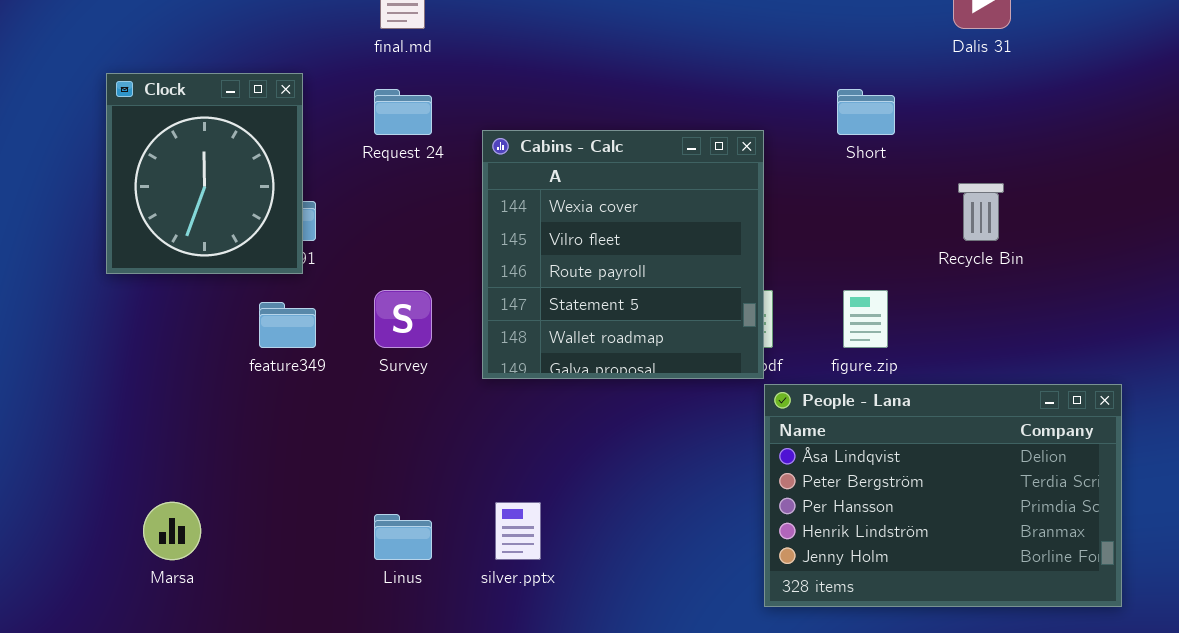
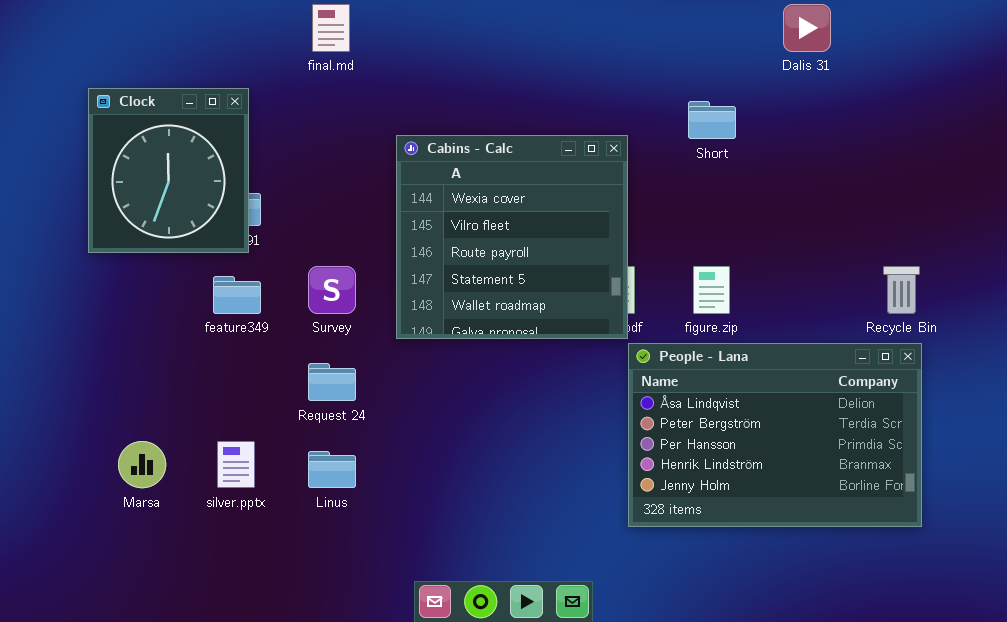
Request 24: [374,89,432,135] -> [308,363,356,401], moved
Recycle Bin: [958,183,1004,241] -> [883,266,920,314], moved
silver.pptx: [495,502,541,560] -> [217,441,255,488], moved

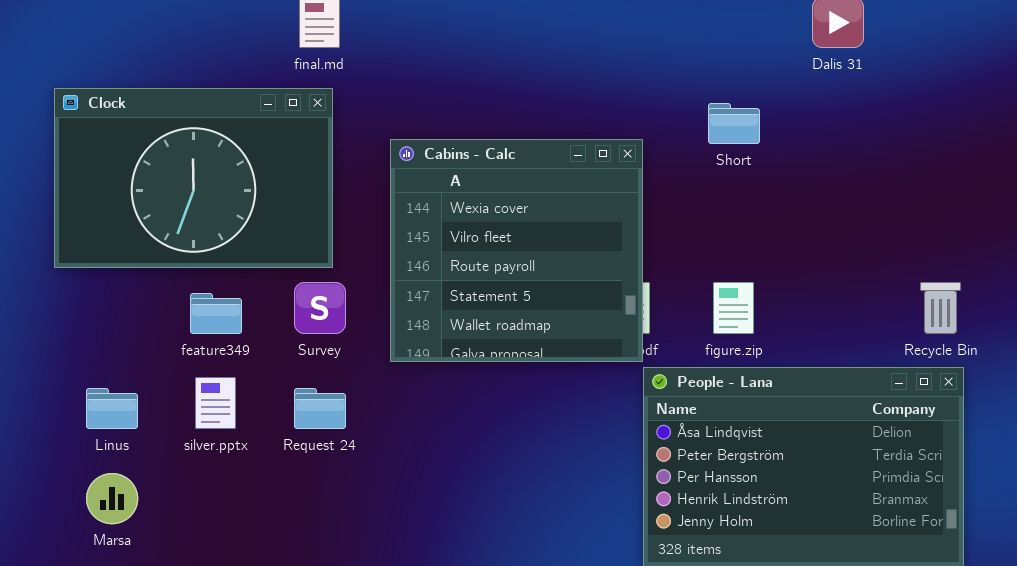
Clock: [88,88,249,253] -> [54,88,333,268], resized
silver.pptx: [217,441,255,488] -> [195,377,236,429], moved
Linus: [308,451,356,488] -> [86,388,138,429], moved

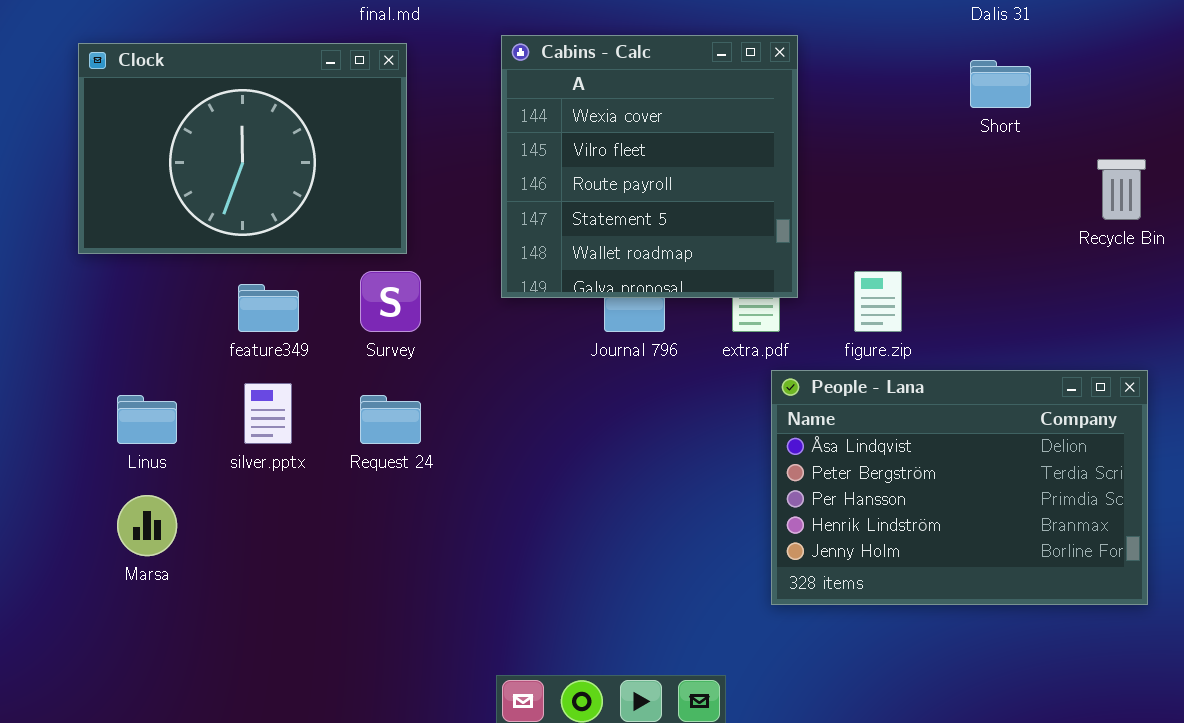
Short: [708,103,760,144] -> [970,60,1031,108], moved
Cabins - Calc: [390,139,643,362] -> [501,35,798,298], moved
Recycle Bin: [920,282,961,334] -> [1097,159,1146,220], moved

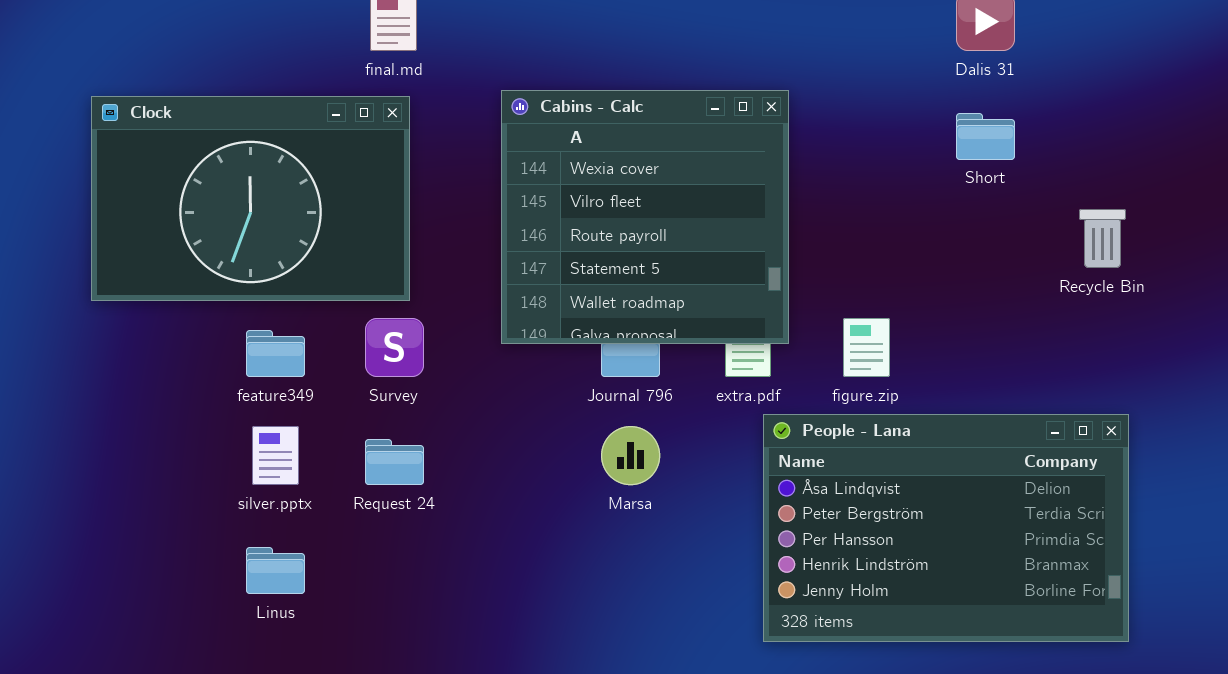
Linus: [117,395,177,444] -> [246,547,305,594], moved
Marsa: [117,495,177,556] -> [601,426,660,485], moved

